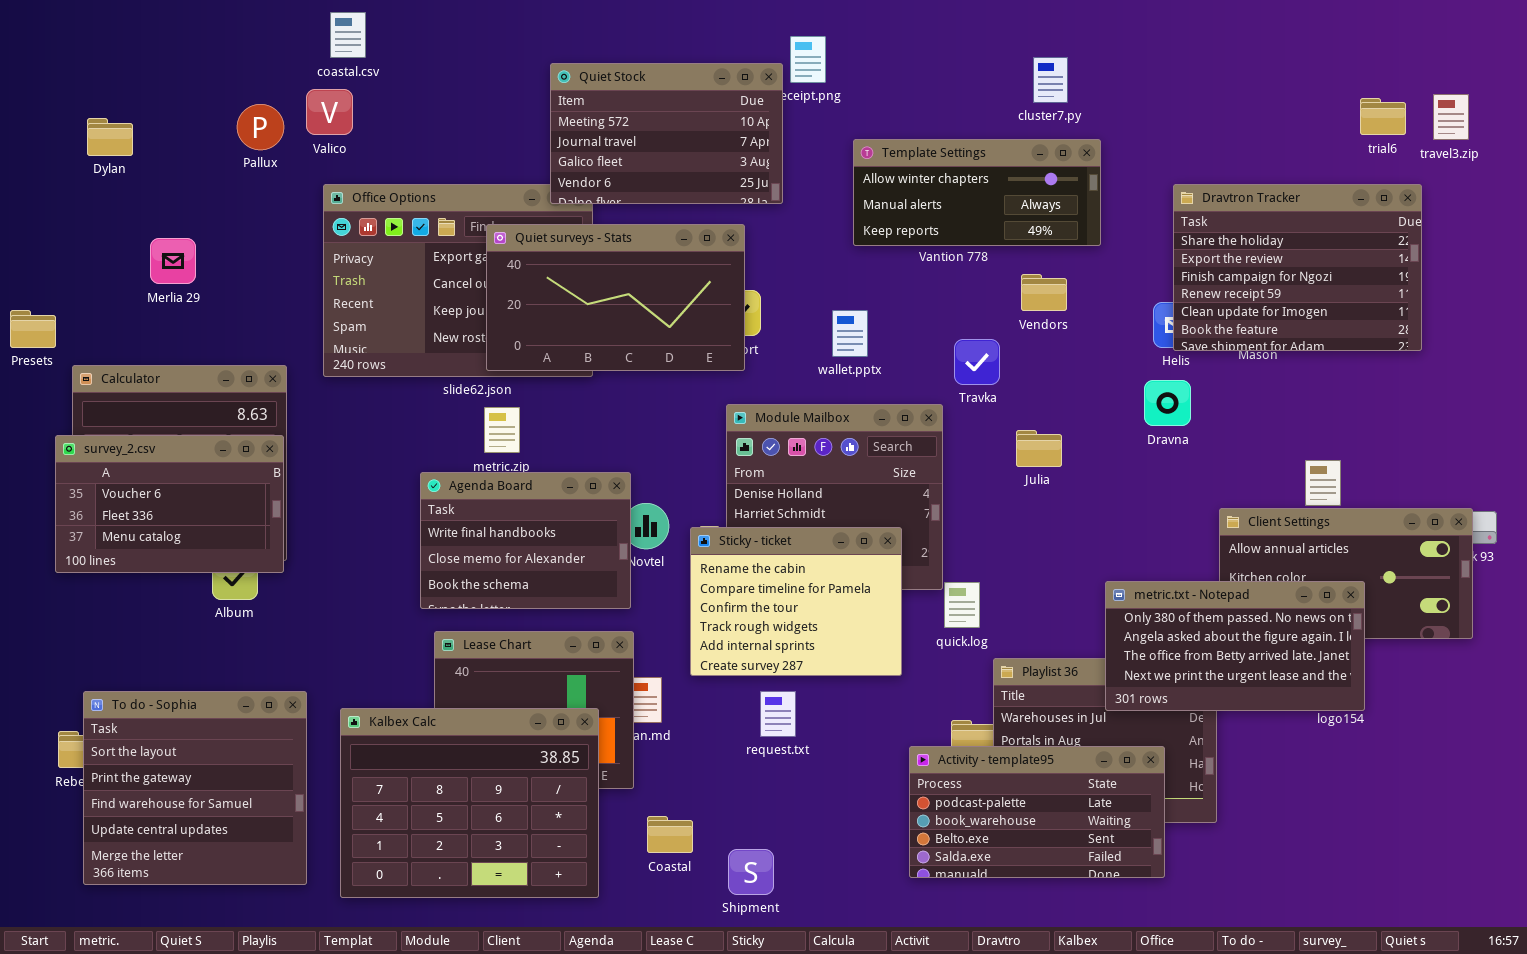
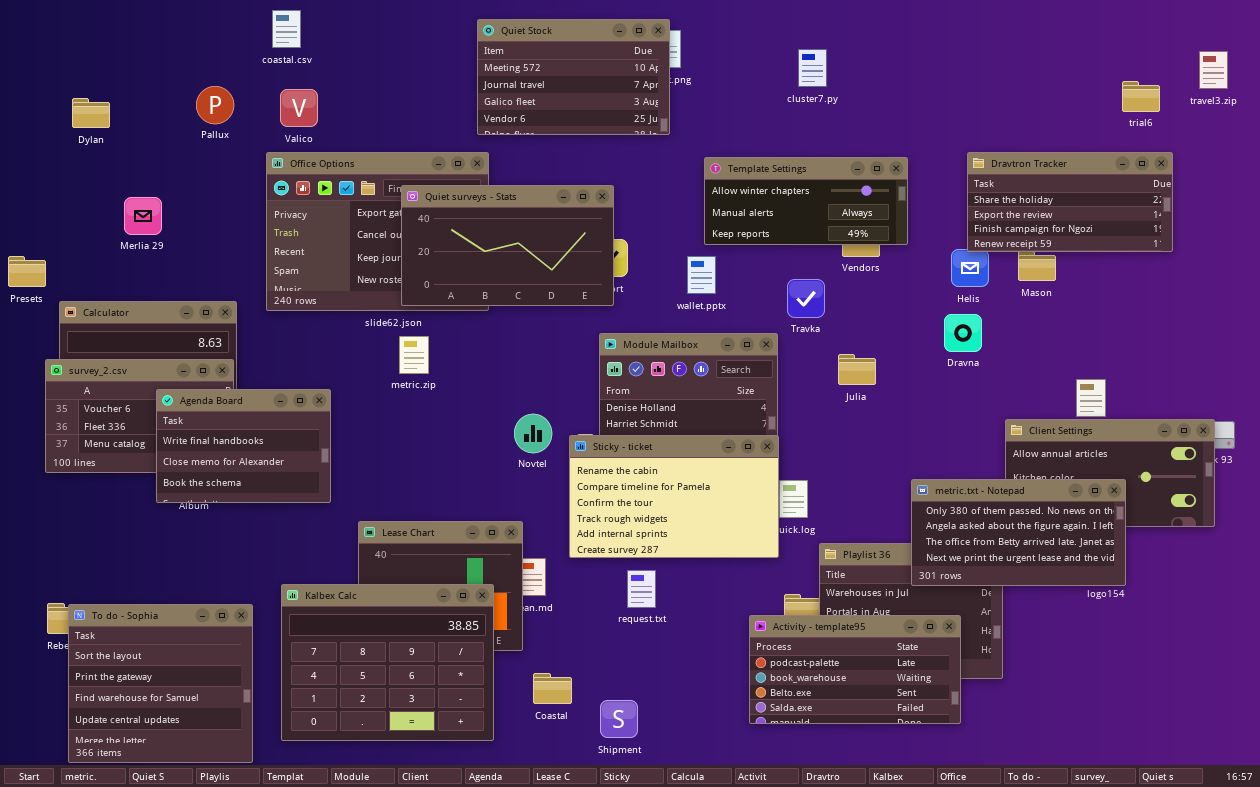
cluster7.py: [1033,57,1068,103] -> [798,49,827,87], moved
Quiet Stock: [550,63,783,204] -> [477,19,670,135], moved
Valico: [306,89,353,135] -> [280,89,318,127], moved
travel3.zip: [1433,94,1469,140] -> [1199,51,1228,89], moved
Template Settings: [853,139,1101,246] -> [704,157,908,245], moved
Dravtron Tracker: [1173,184,1422,351] -> [967,152,1173,252], resized
Agenda Board: [420,472,631,609] -> [156,389,331,503], moved
Sticky - ticket: [690,527,902,676] -> [569,435,779,558], resized
To do - Sophia: [83,691,307,885] -> [68,604,253,763], moved

